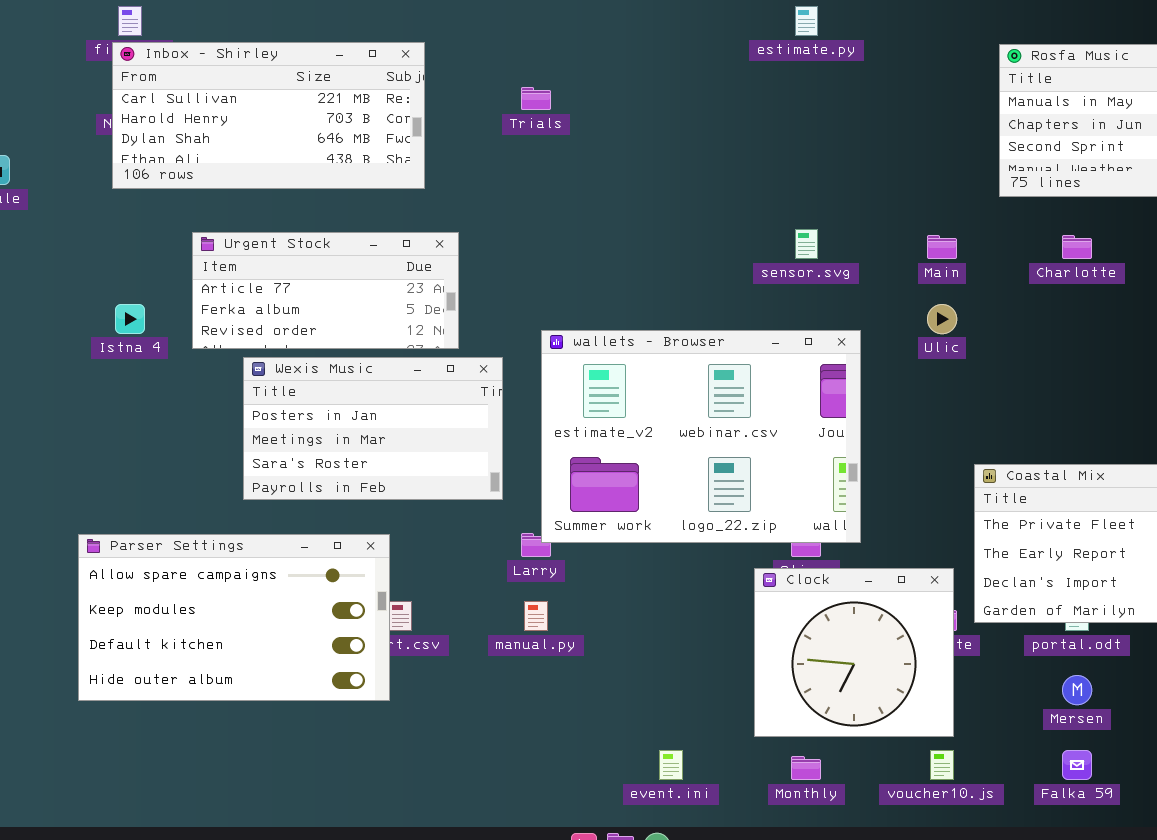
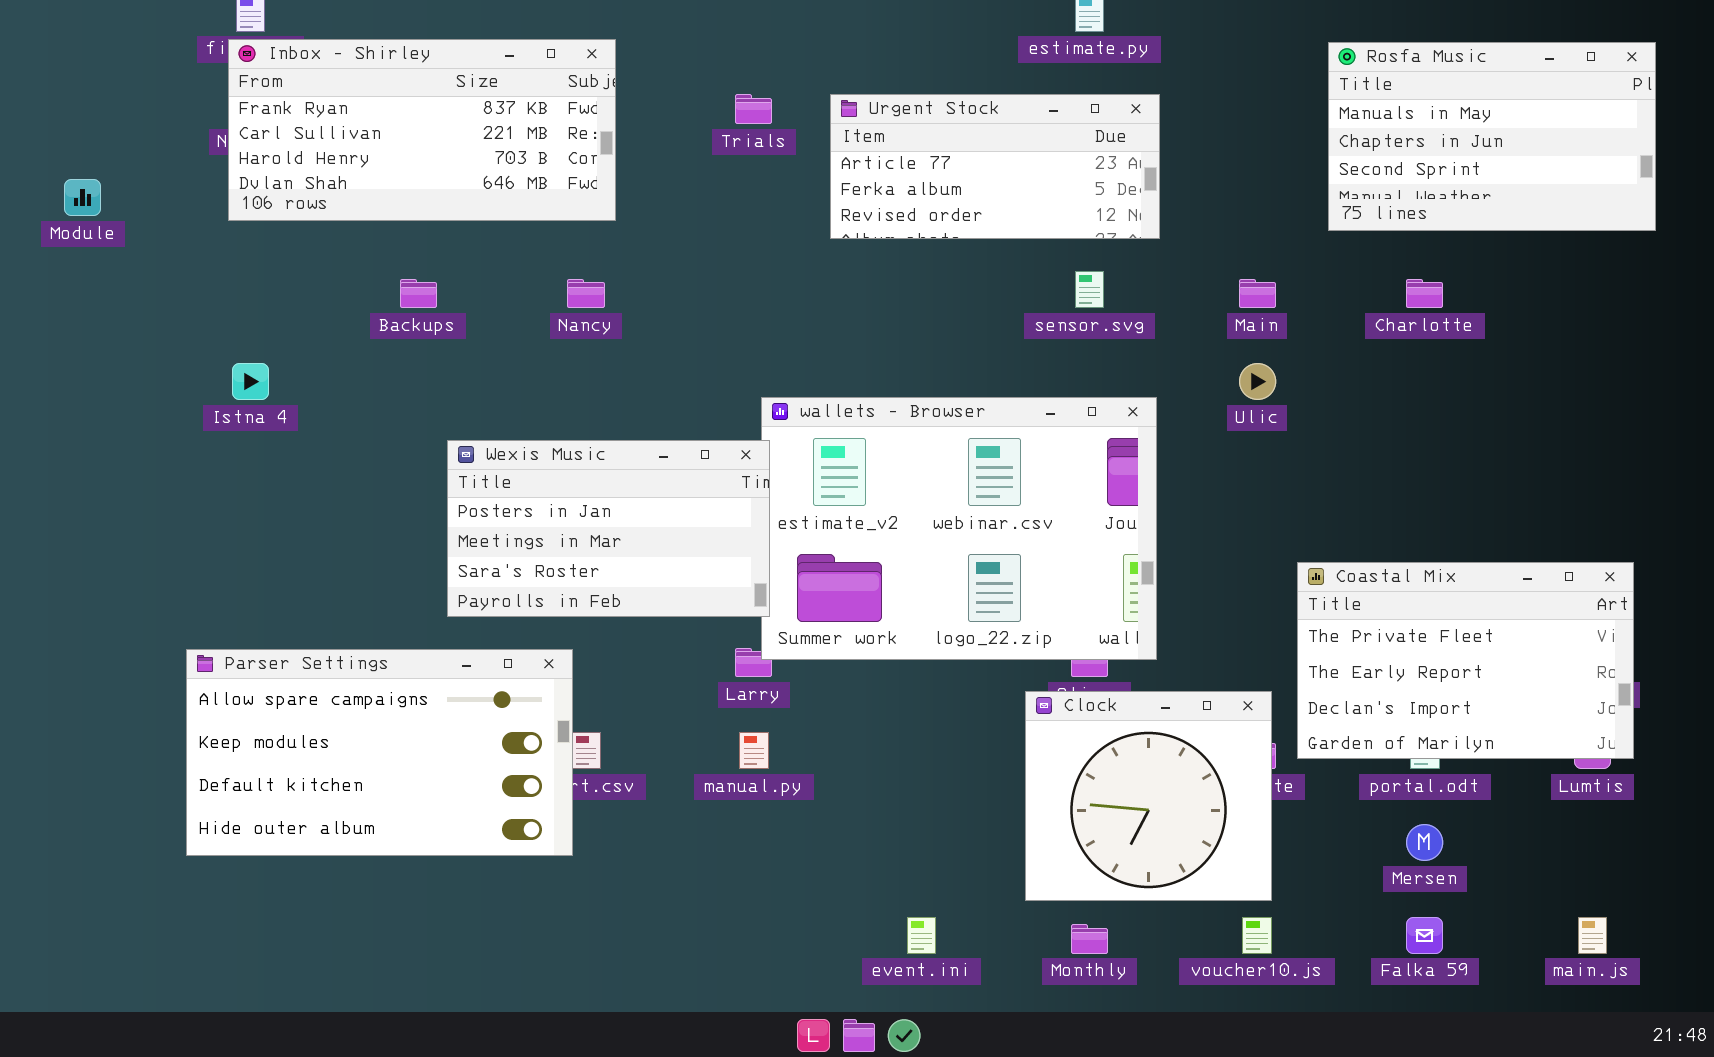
Inbox - Shirley: [112,42,425,189] -> [228,39,616,221], scrolled up 1 row
Urgent Stock: [192,232,459,349] -> [830,94,1160,239], moved
Wexis Music: [243,357,503,500] -> [447,440,770,617], moved

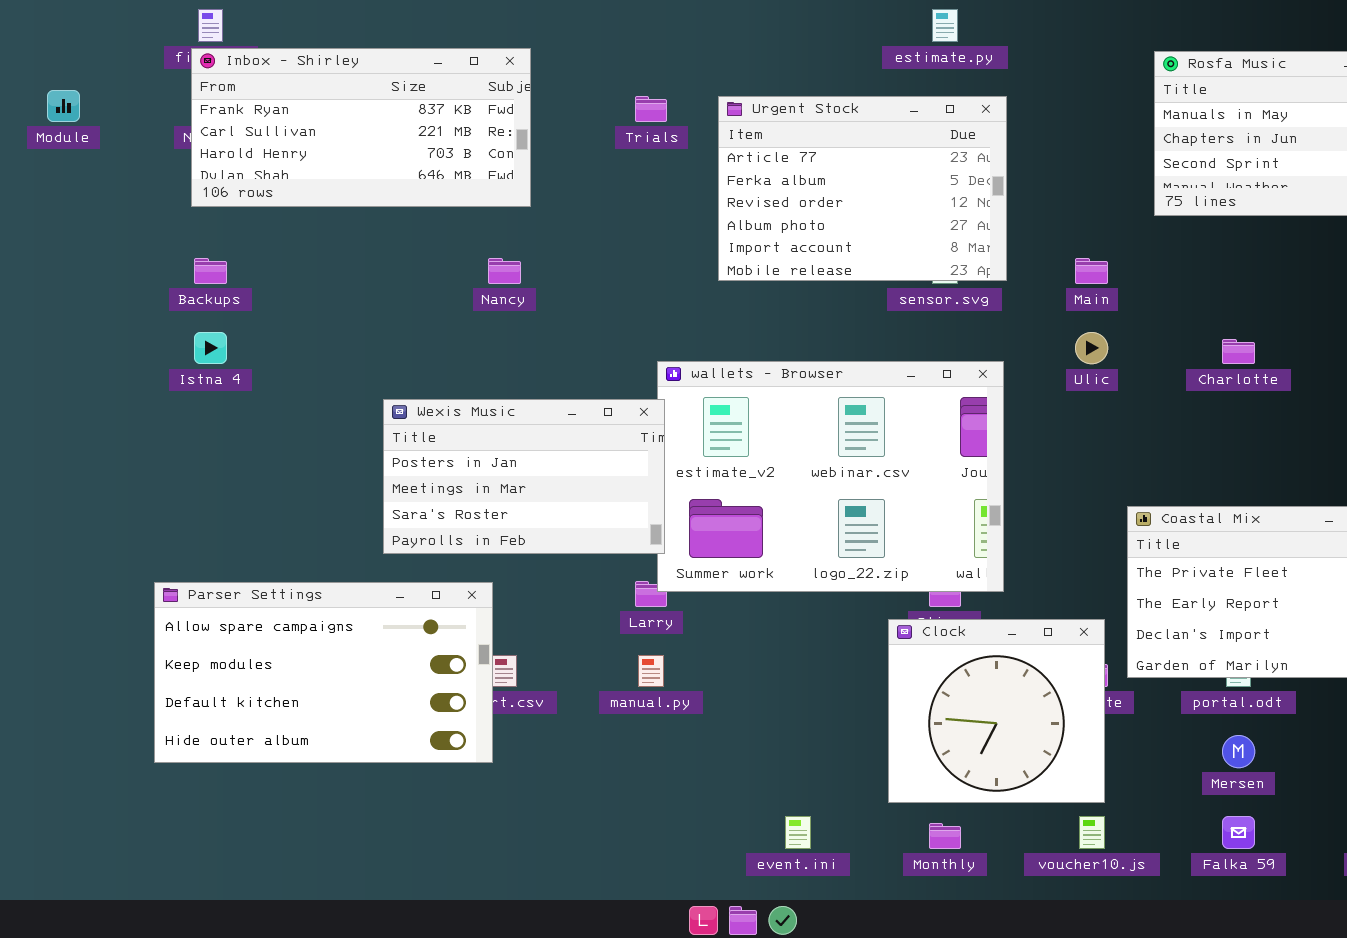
Urgent Stock: [830,94,1160,239] -> [718,96,1007,281], resized
Module: [64,179,101,216] -> [47,90,80,122], moved
Backups: [400,279,437,308] -> [194,258,227,284], moved
Charlotte: [1406,279,1443,308] -> [1222,339,1255,364], moved

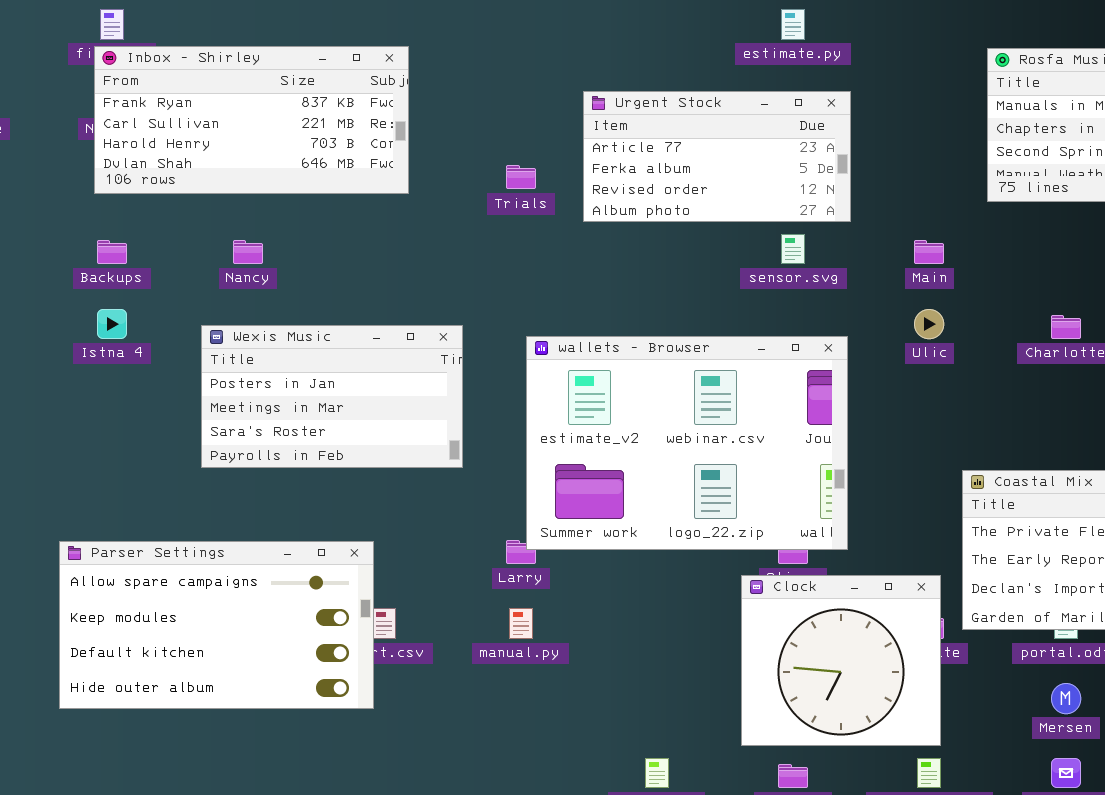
Trials: [635,96,667,122] -> [506,165,536,189], moved
Urgent Stock: [718,96,1007,281] -> [583,91,851,222], resized
Nancy: [488,258,521,284] -> [233,240,263,264], moved
Wexis Music: [383,399,665,554] -> [201,325,463,468], moved

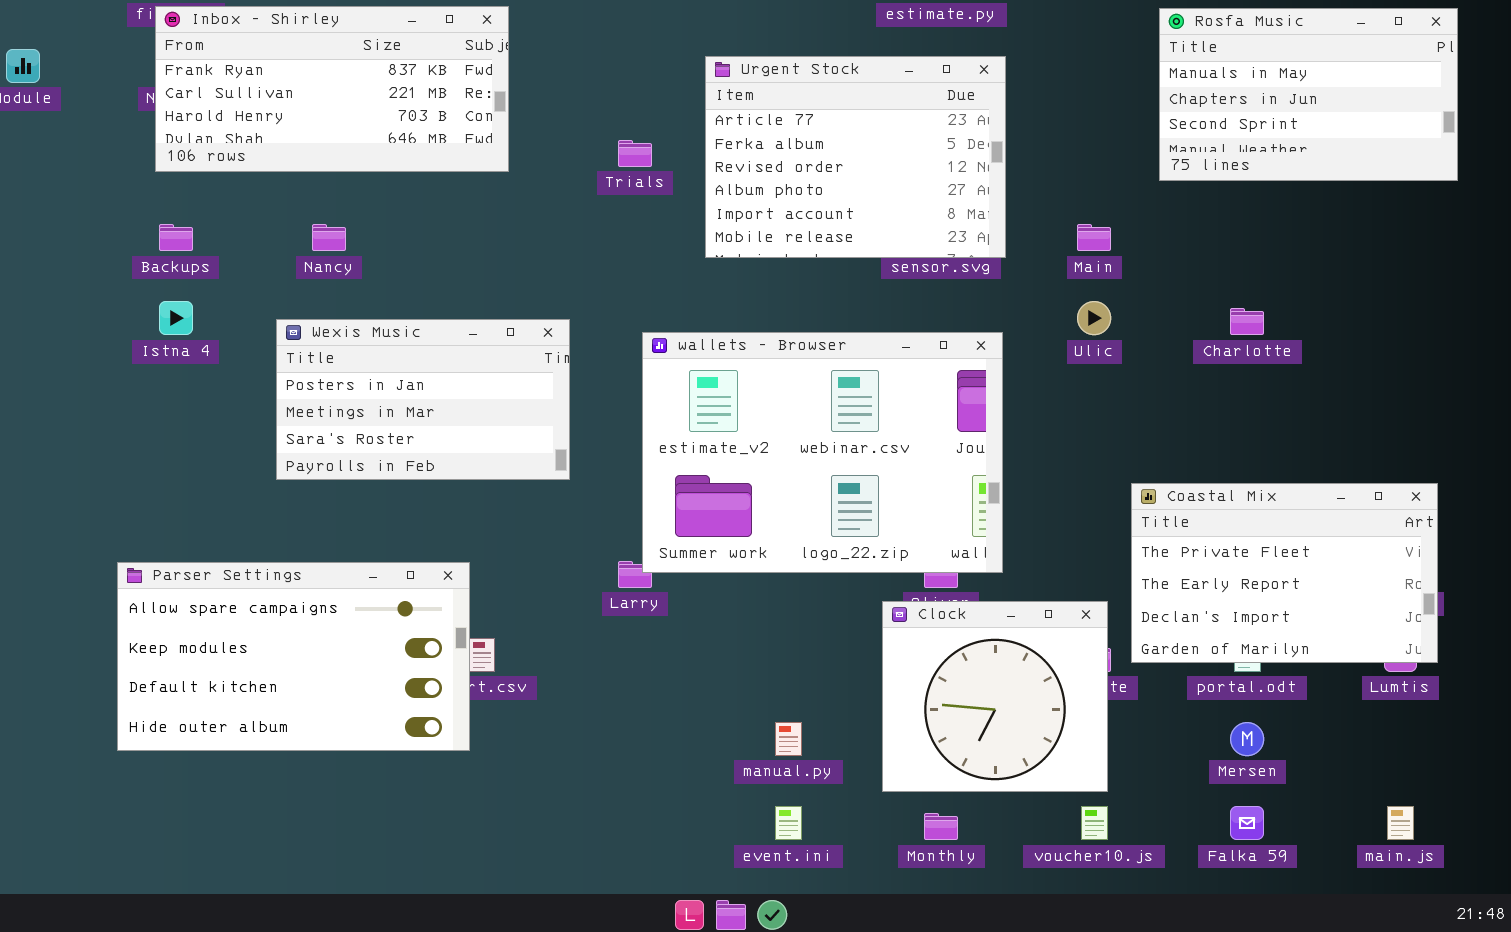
Urgent Stock: [583,91,851,222] -> [705,56,1006,258], resized
manual.py: [509,608,533,639] -> [775,722,802,756], moved

